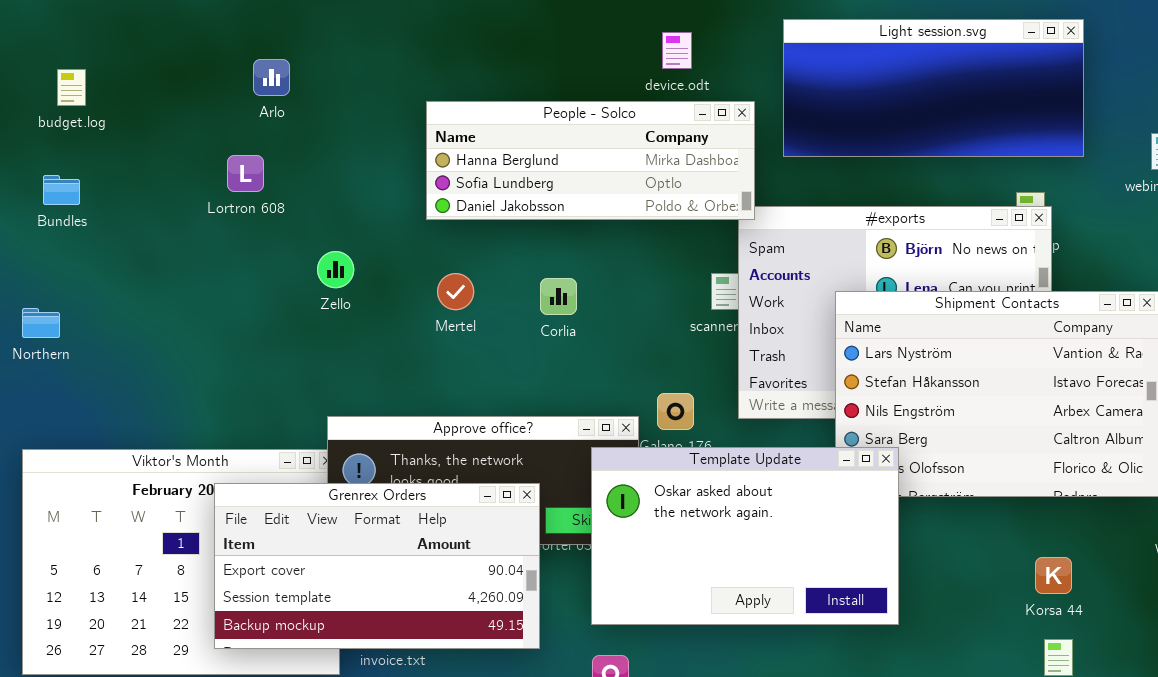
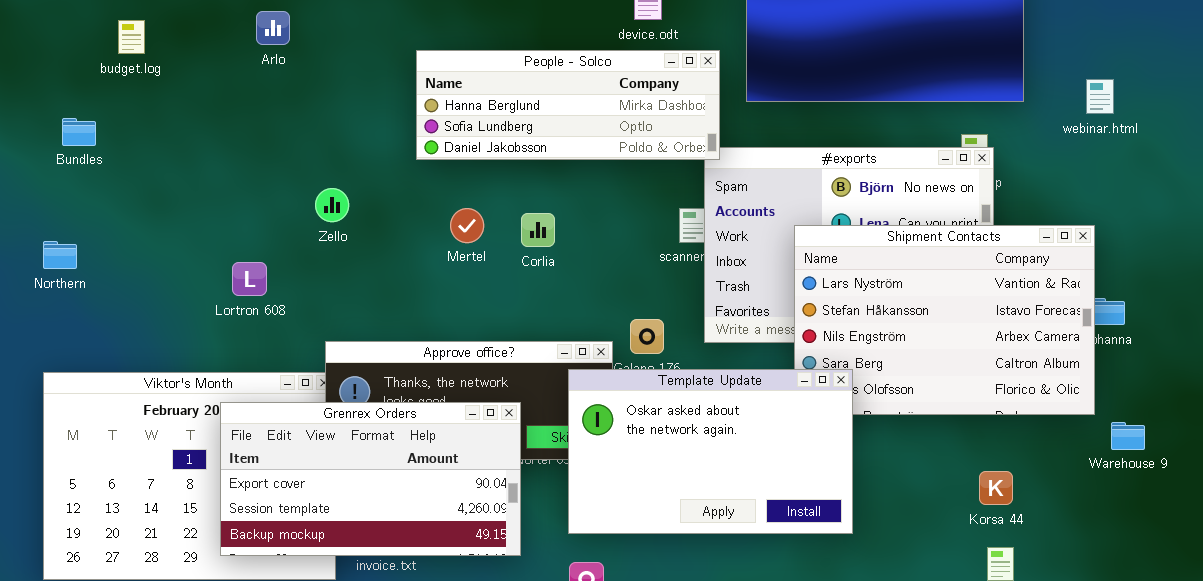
budget.log: [57,69,86,106] -> [118,20,145,54], moved
Lortron 608: [227,155,264,192] -> [232,262,267,296], moved
Mertel: [437,273,474,310] -> [450,208,484,243], moved

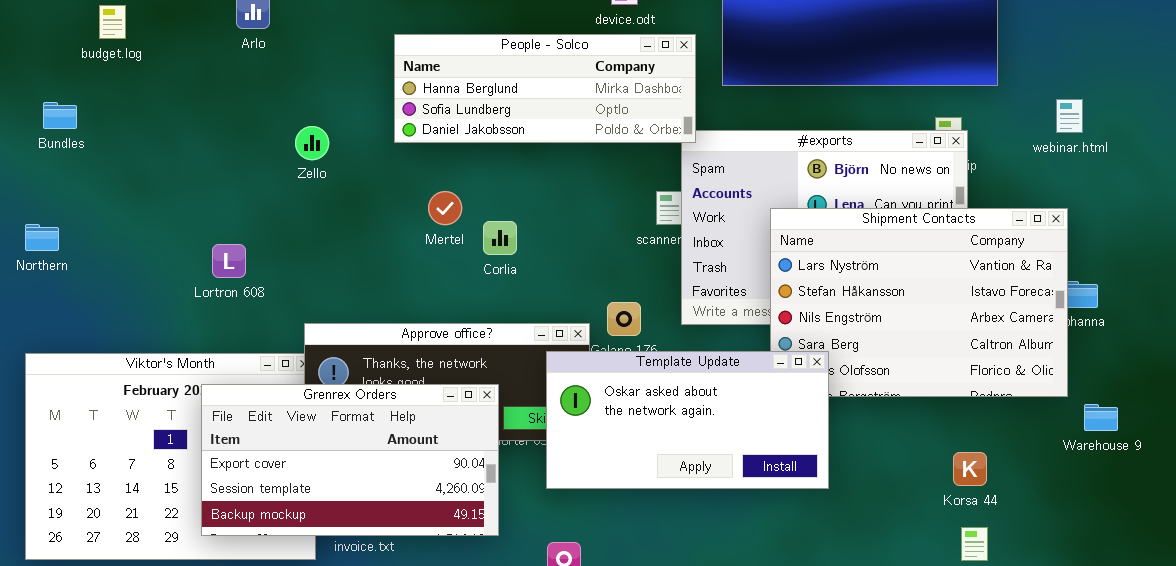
webinar.html: [1086,79,1114,114] -> [1056,99,1083,133], moved
Zello: [315,188,349,222] -> [295,126,329,160], moved
Corlia: [521,213,555,247] -> [483,221,517,255], moved
Template Update: [568,369,853,534] -> [546,351,829,489], resized

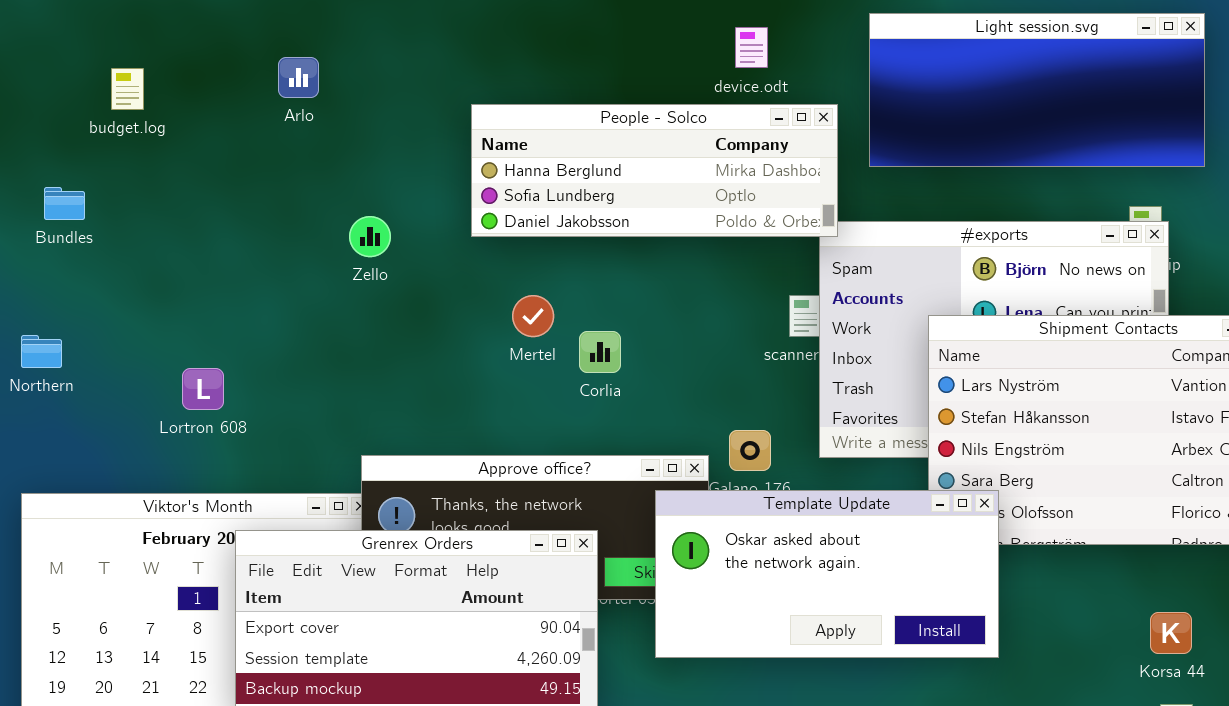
Lortron 608: [212,244,246,278] -> [182,368,224,410], moved

